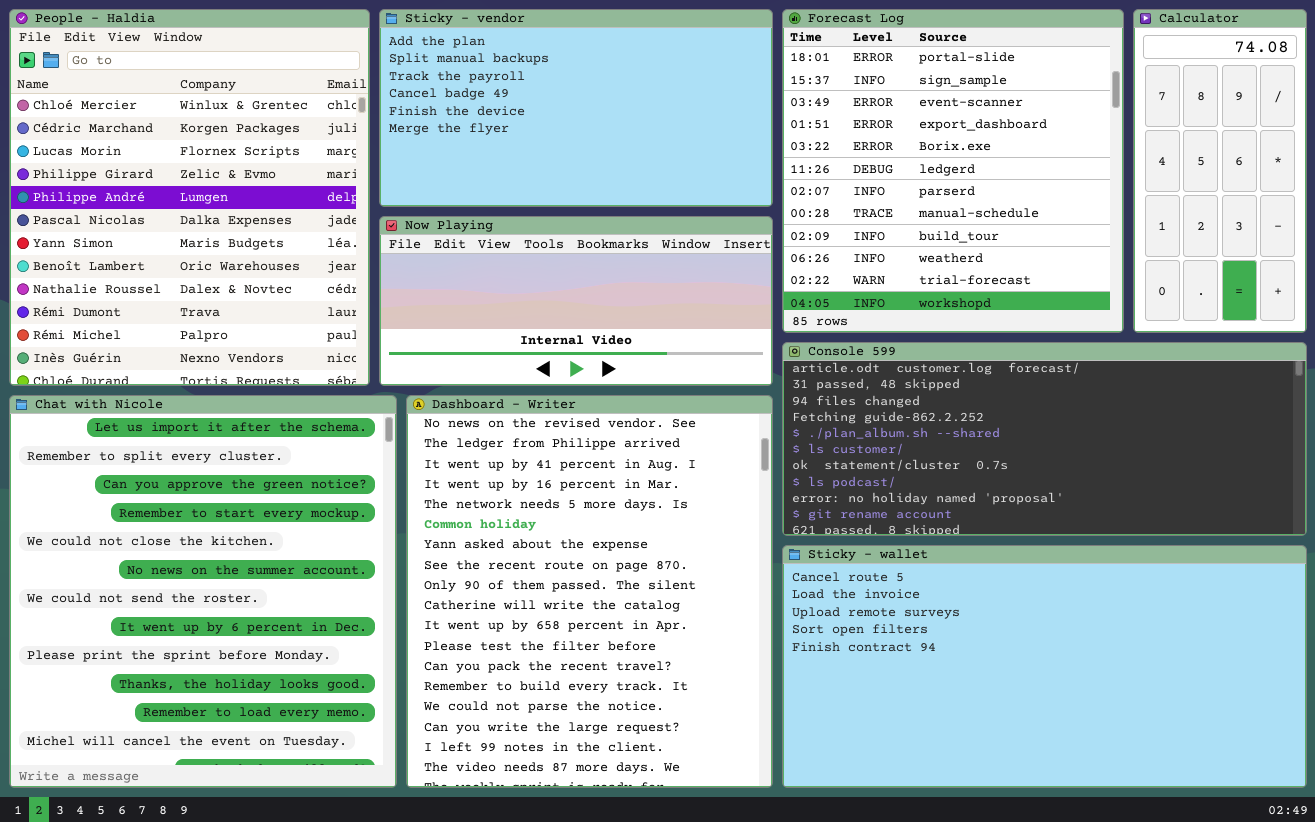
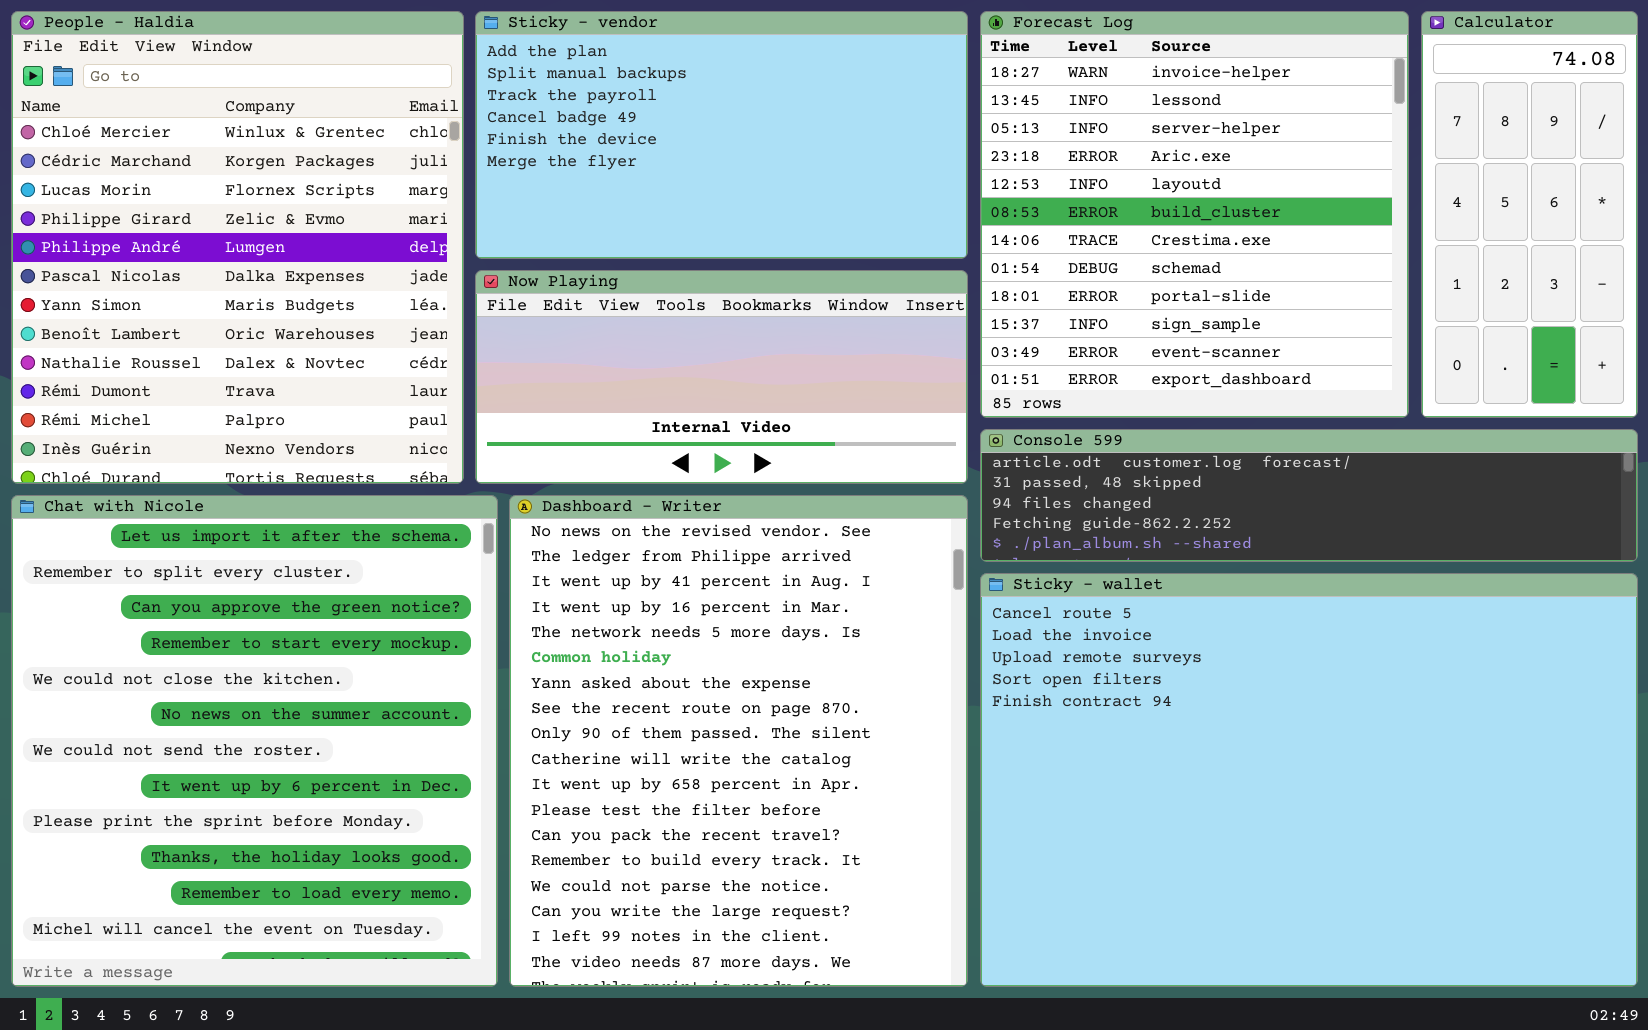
Forecast Log: [782,9,1124,333] -> [980,11,1409,418], scrolled up 8 rows
Console 599: [782,342,1307,536] -> [980,429,1638,562], resized
Sticky - wallet: [782,545,1307,788] -> [980,573,1638,987], resized

